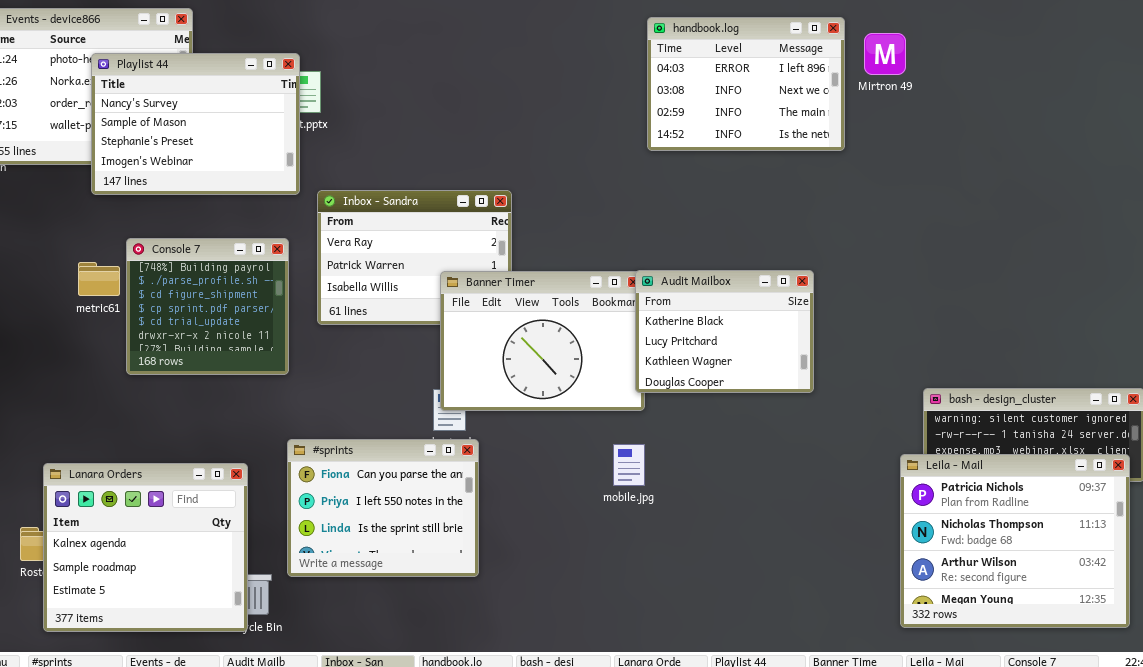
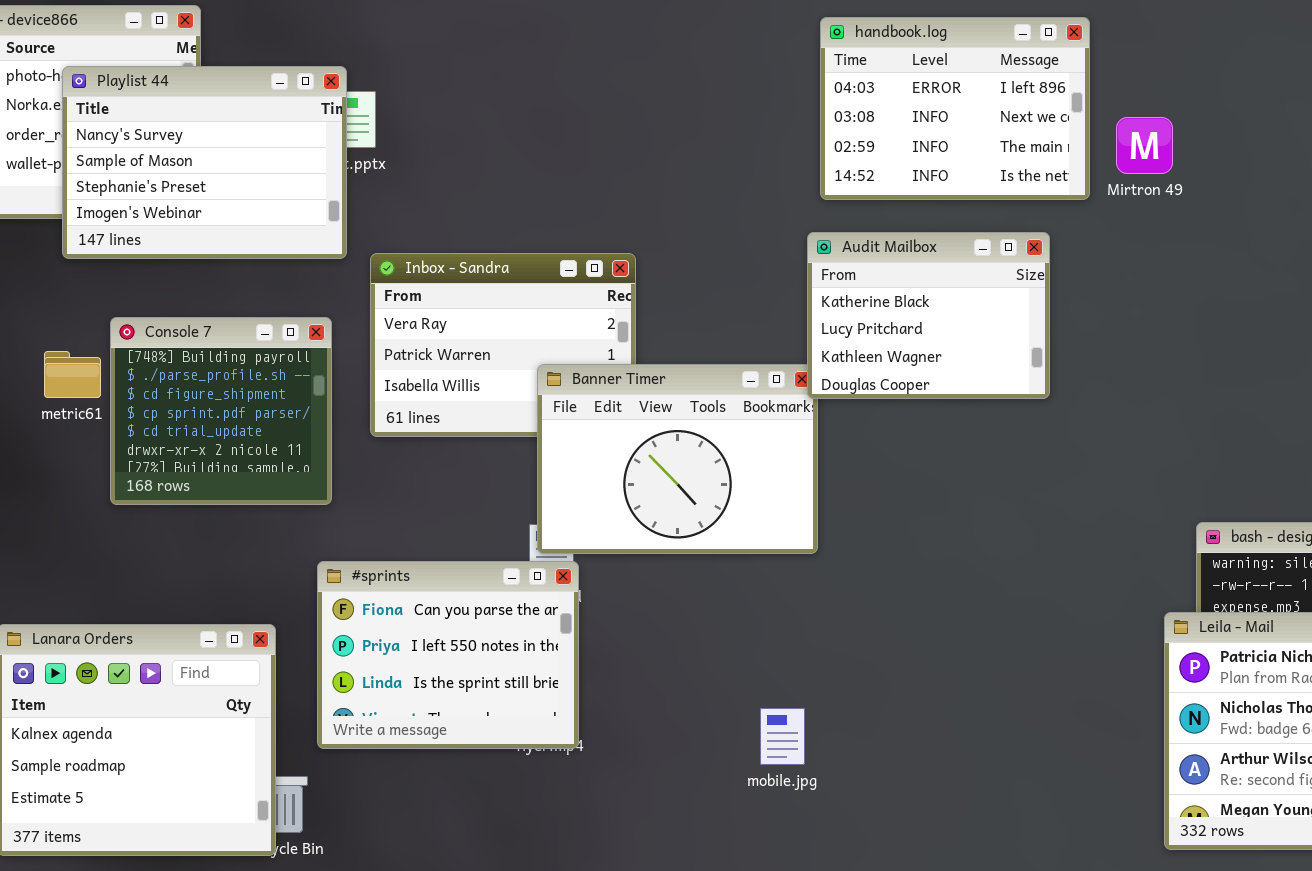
Mirtron 49: [864,33,906,75] -> [1116,117,1173,174], moved
Audit Mailbox: [635,270,814,393] -> [807,232,1050,399], moved
#sprints: [287,439,479,577] -> [317,561,579,749], moved
mobile.jpg: [613,444,645,486] -> [760,708,805,765], moved

